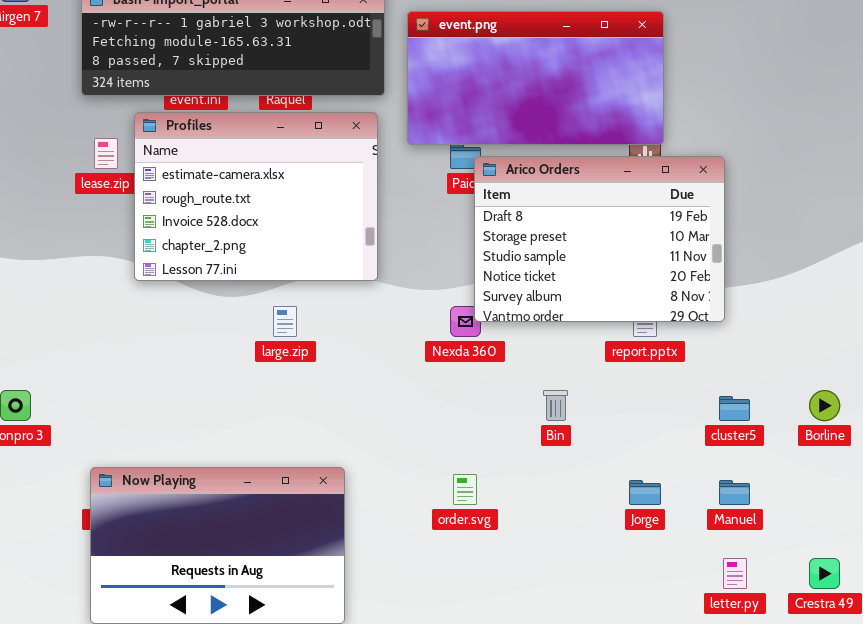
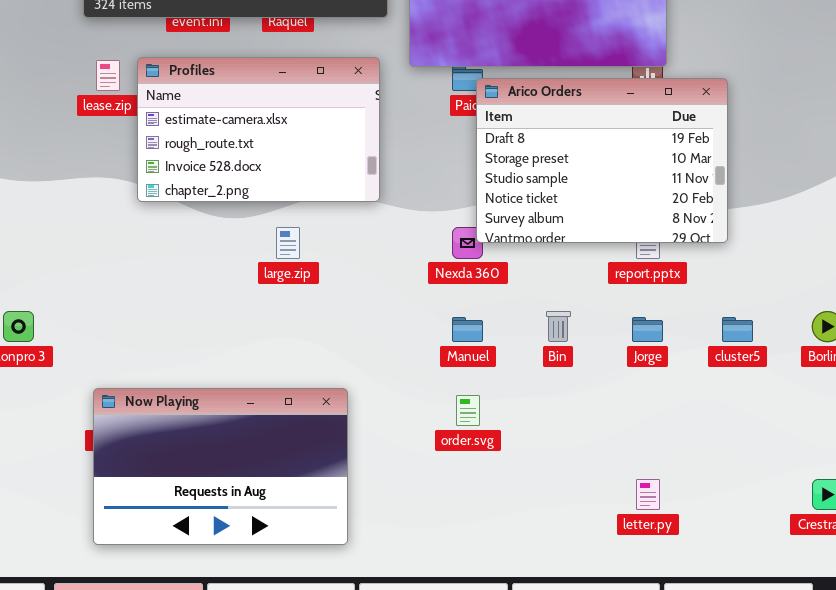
Profiles: [134,112,378,281] -> [137,57,380,202], resized
Jorge: [629,480,661,505] -> [632,317,663,342], moved
Manuel: [719,480,750,505] -> [452,317,483,342], moved
letter.py: [723,558,747,589] -> [636,479,660,510], moved

